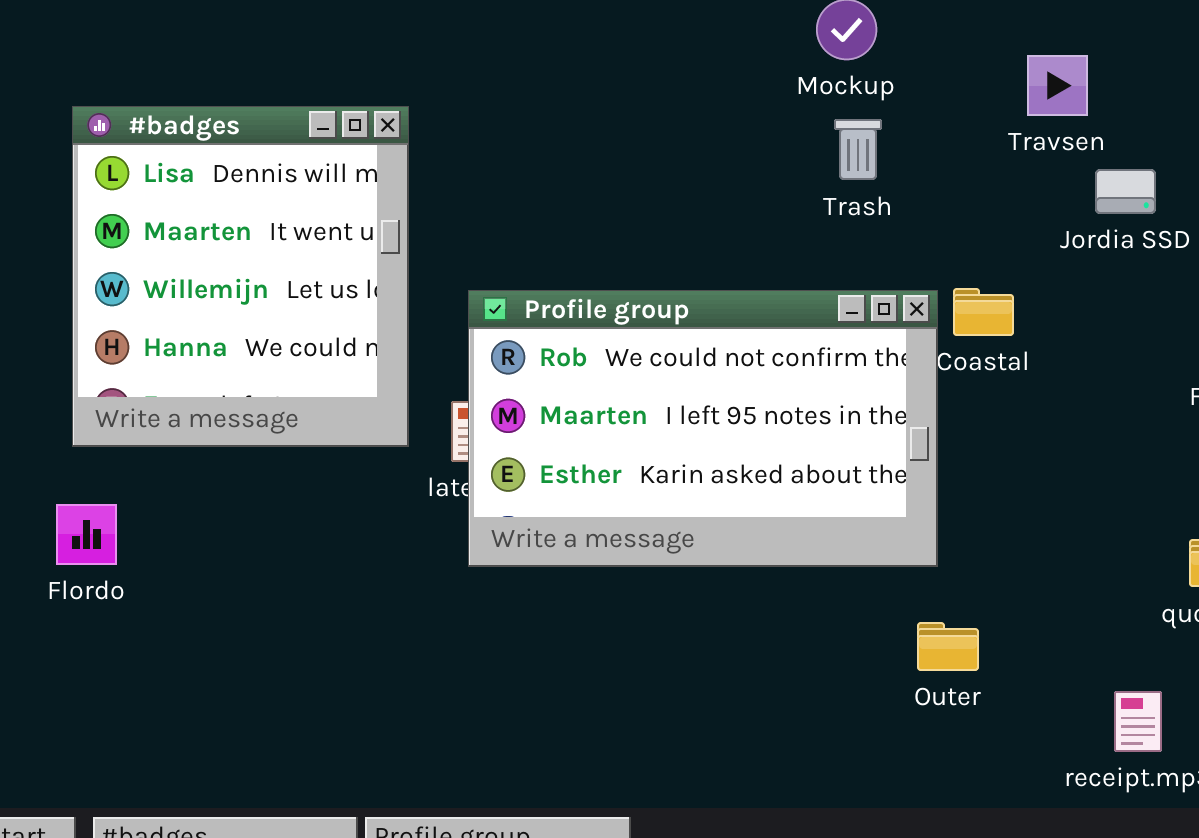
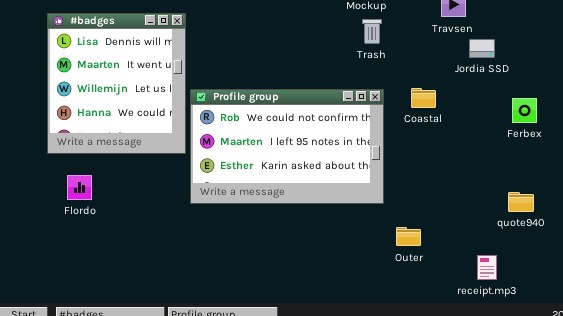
Profile group: [468,290,938,567] -> [190,89,384,204], moved
Flordo: [56,504,117,565] -> [67,175,92,200], moved

